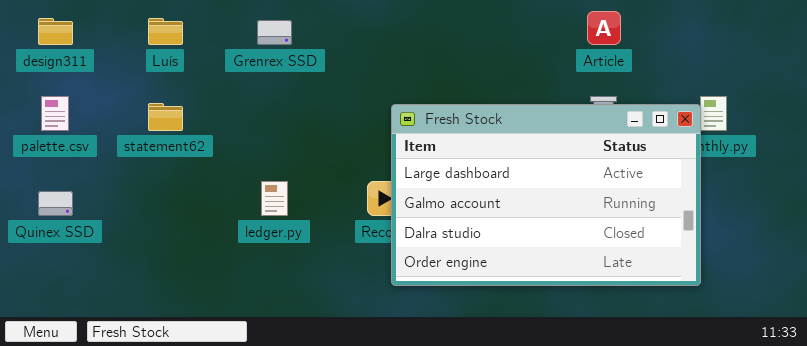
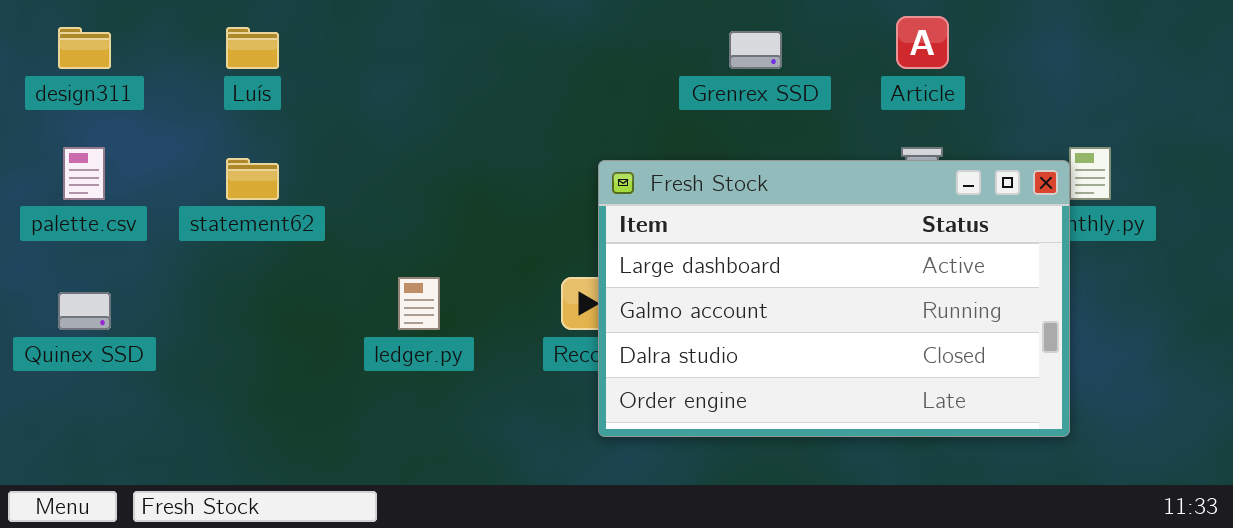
Grenrex SSD: [257,20,292,45] -> [729,31,782,69], moved

